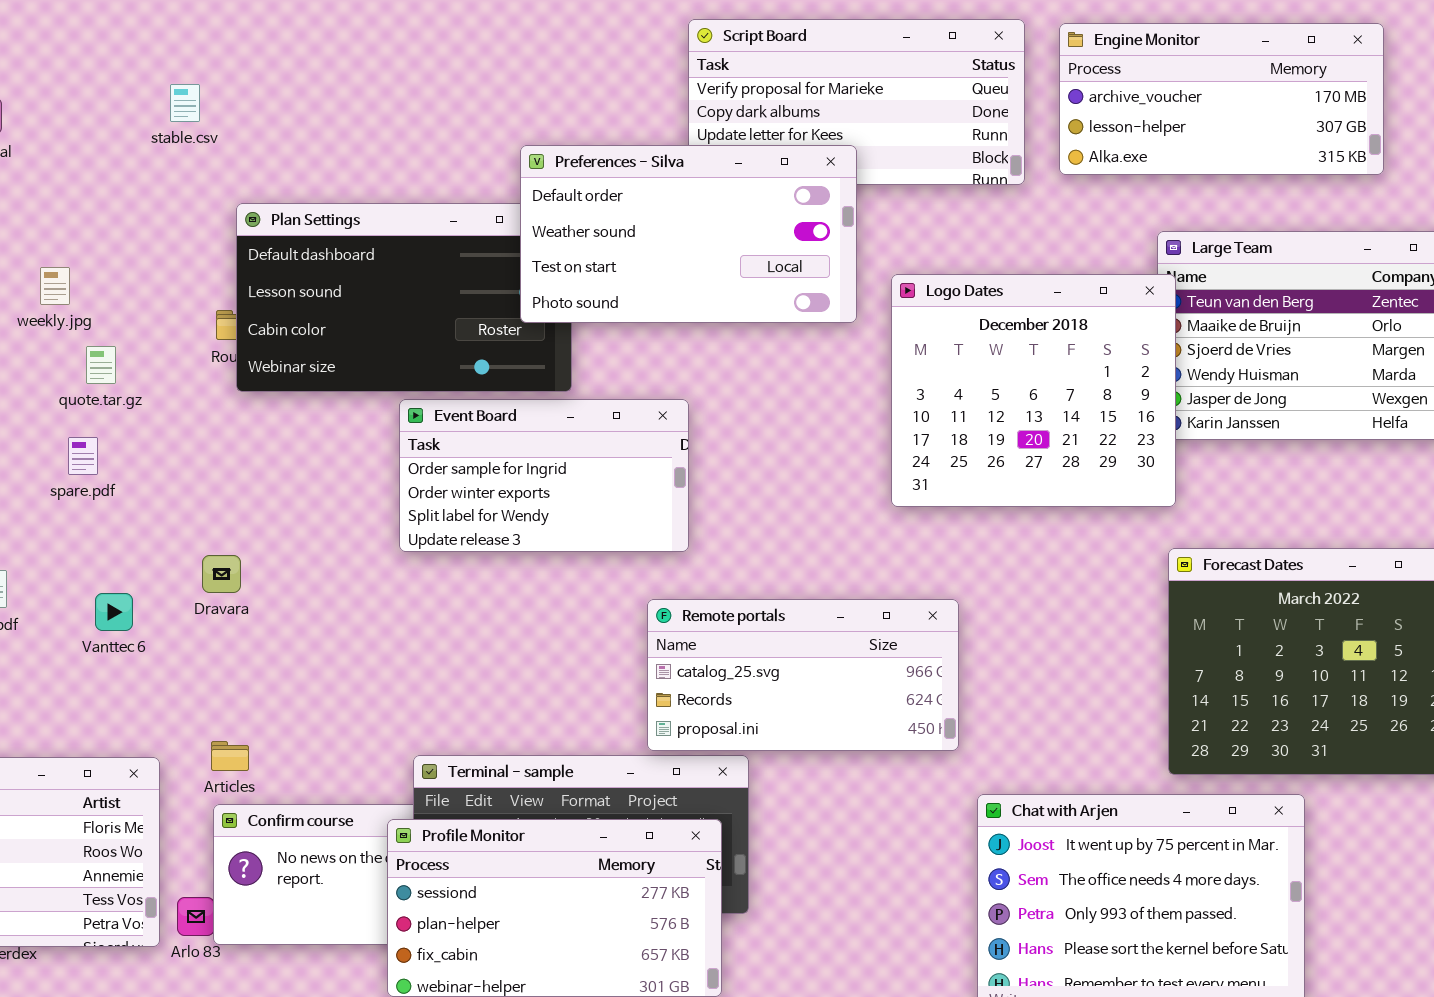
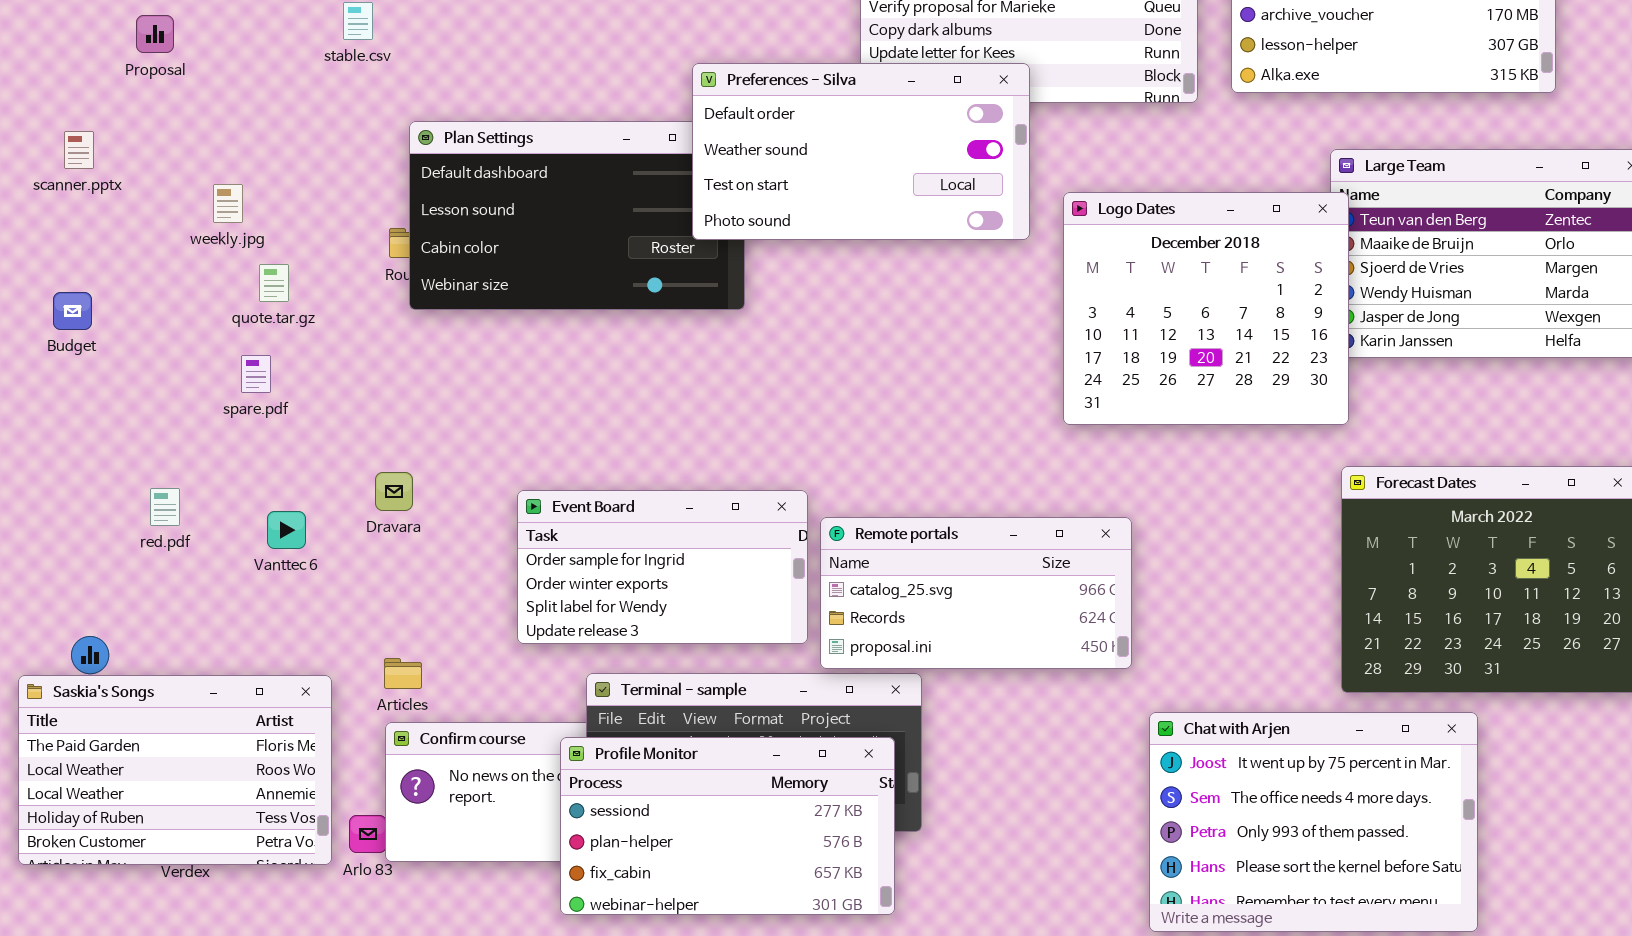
Event Board: [399,399,689,552] -> [517,490,808,644], moved

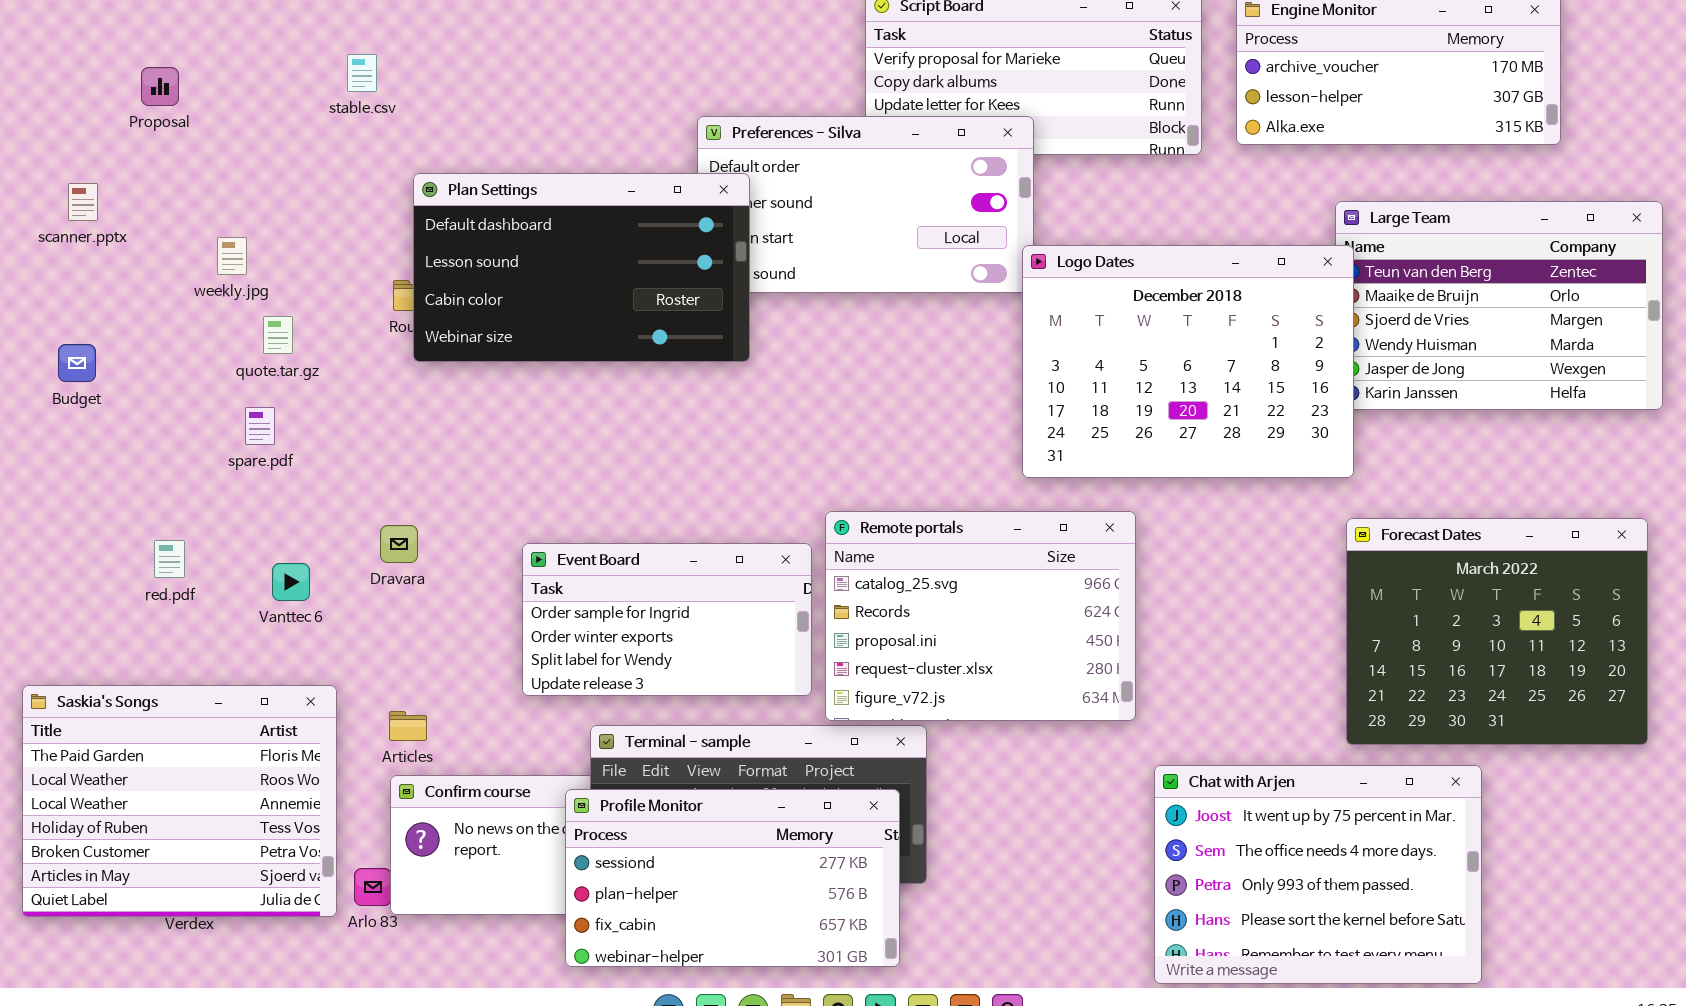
Plan Settings: [409,121,745,310] -> [413,173,750,362], raised
Logo Dates: [1063,192,1349,425] -> [1022,245,1354,478], resized
Remote portals: [820,517,1132,669] -> [825,511,1136,721], resized
Saskia's Songs: [18,675,332,865] -> [22,685,337,917], resized

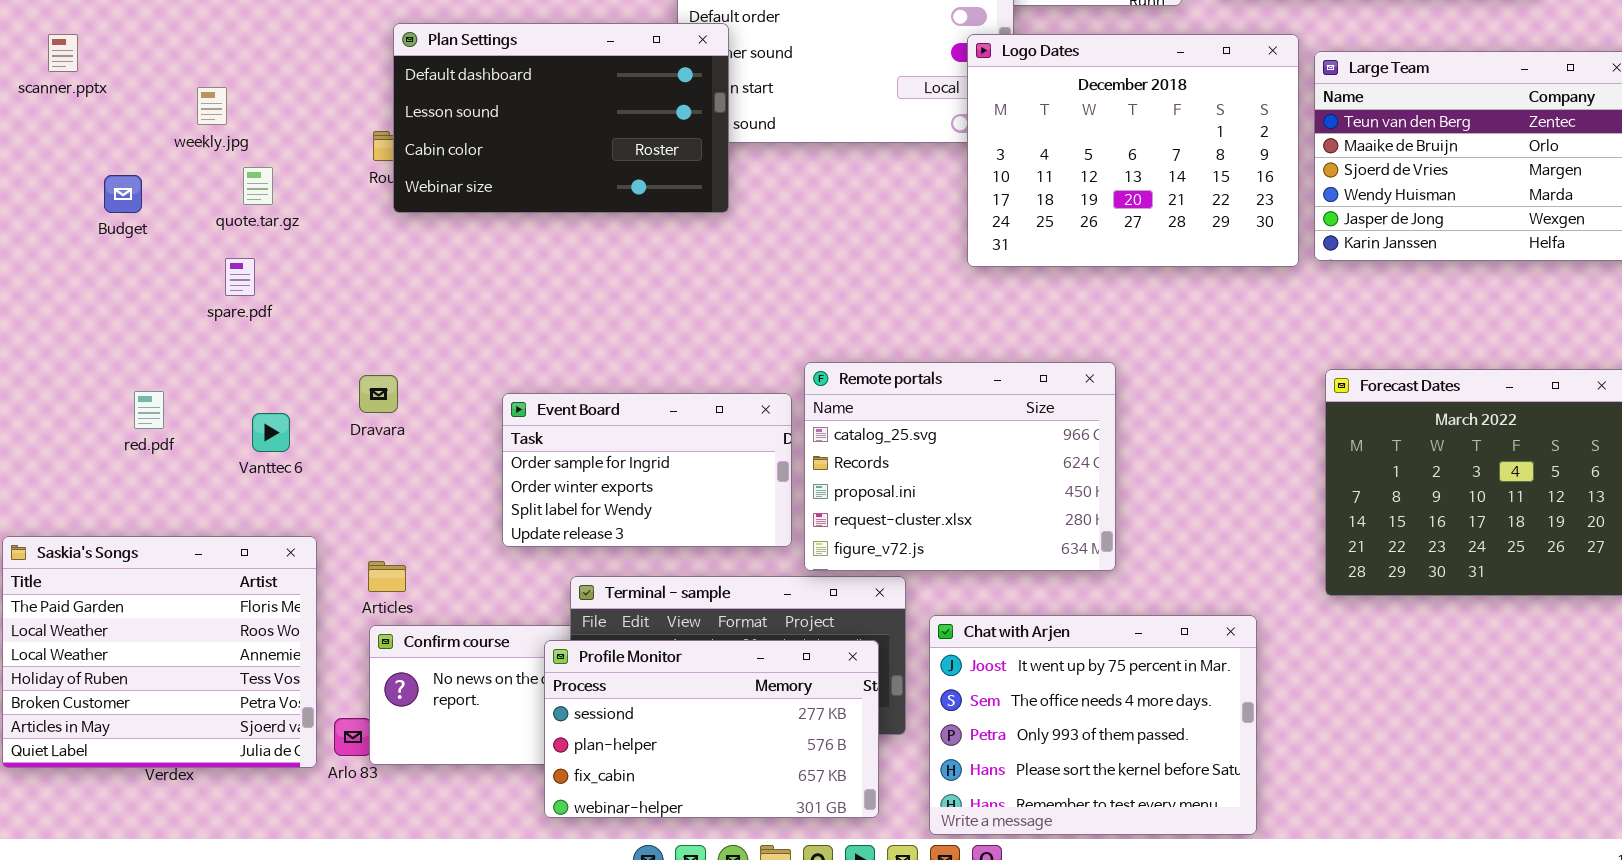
Logo Dates: [1022,245,1354,478] -> [967,34,1299,267], moved
Budget: [58,344,96,382] -> [104,175,142,213], moved
Chat with Arjen: [1154,765,1482,984] -> [929,615,1257,835], moved

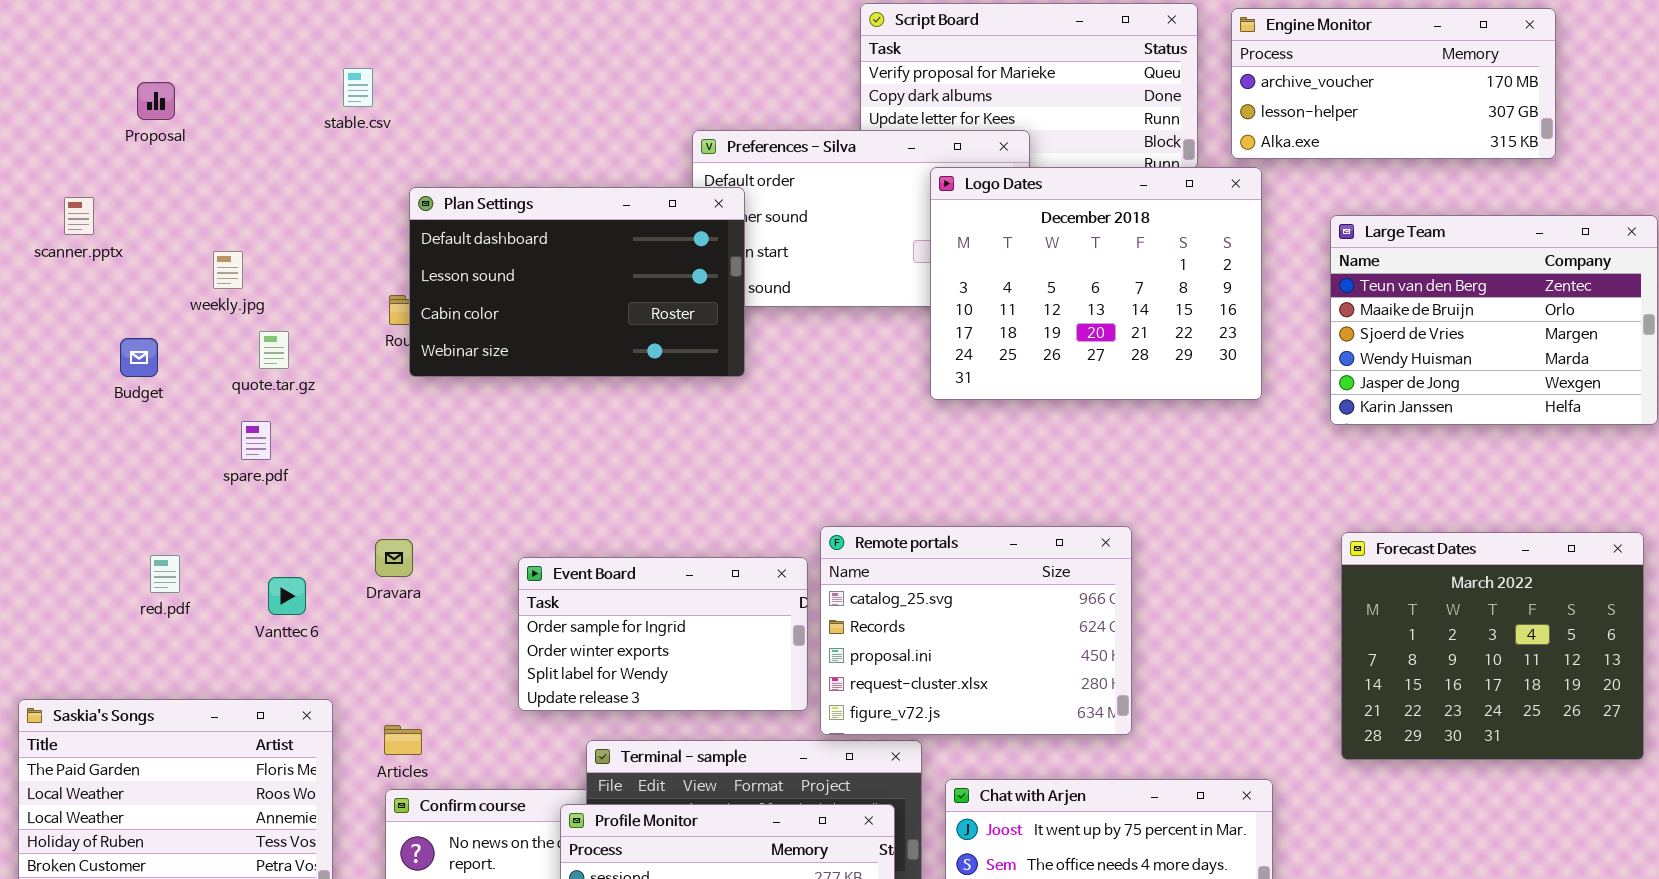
Logo Dates: [967,34,1299,267] -> [930,167,1262,400], moved

